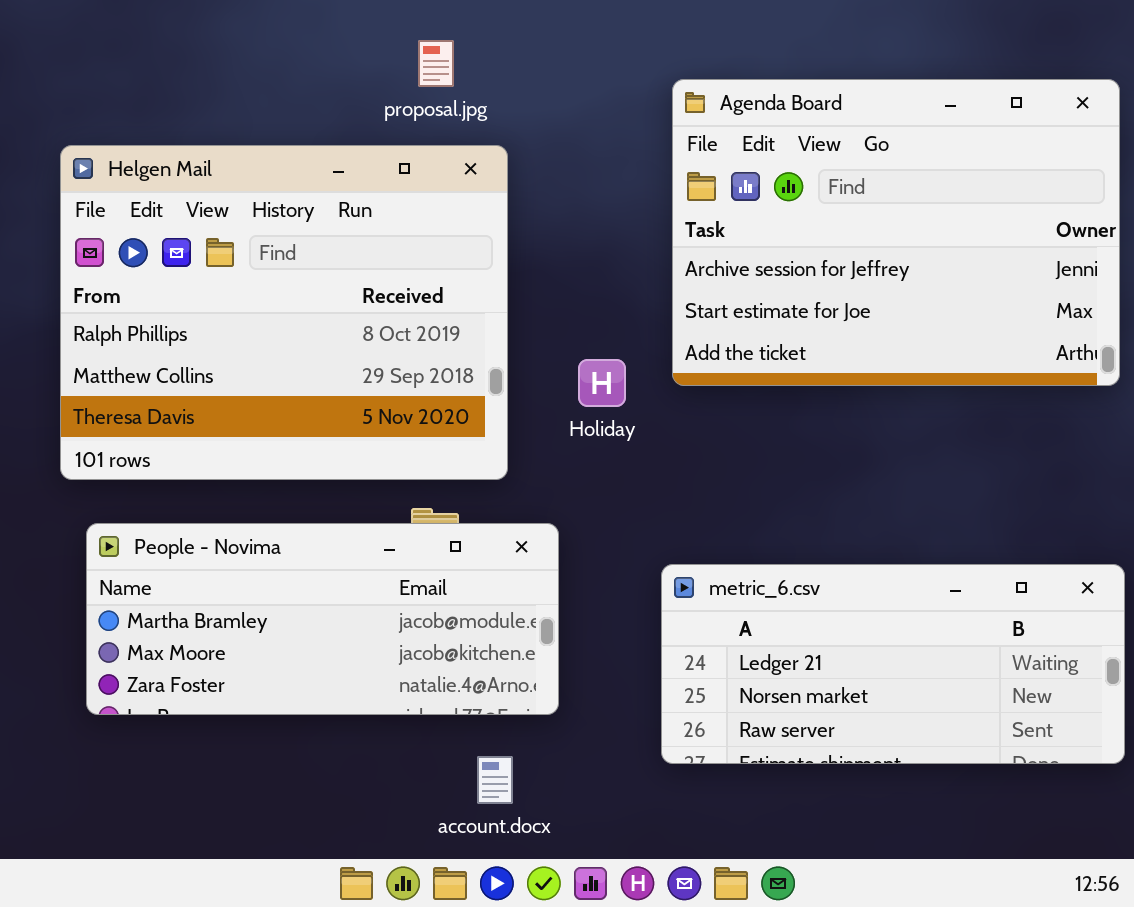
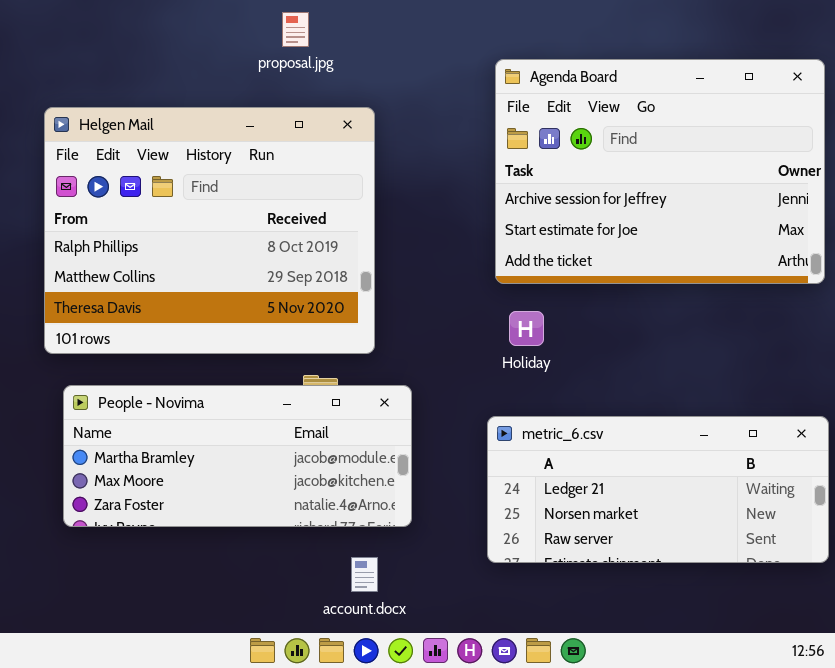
proposal.jpg: [418,40,454,87] -> [282,12,309,47], moved
Holiday: [578,359,626,407] -> [509,311,544,346], moved

